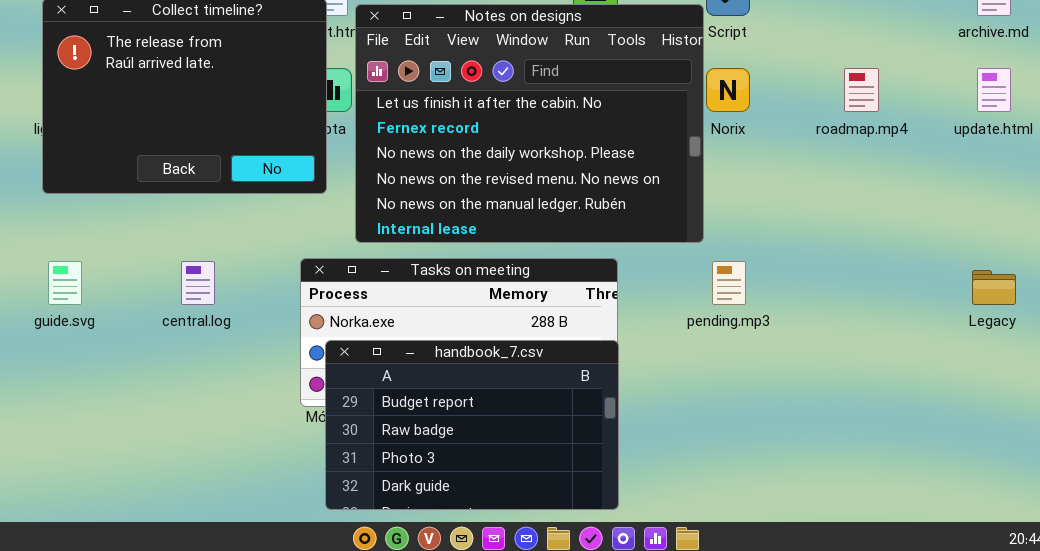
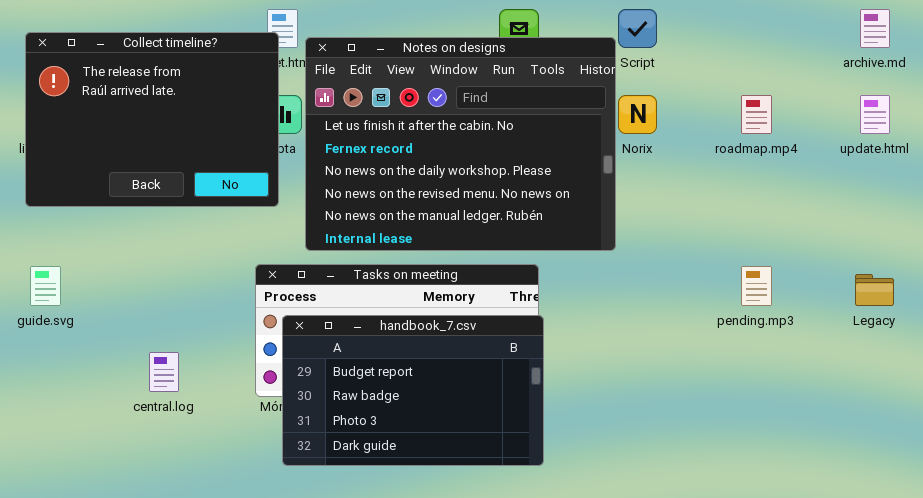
central.log: [181,261,215,305] -> [149,352,179,392], moved
pending.mp3: [712,261,746,305] -> [741,266,772,306], moved
handbook_7.csv: [325,340,619,510] -> [282,315,544,466], moved

